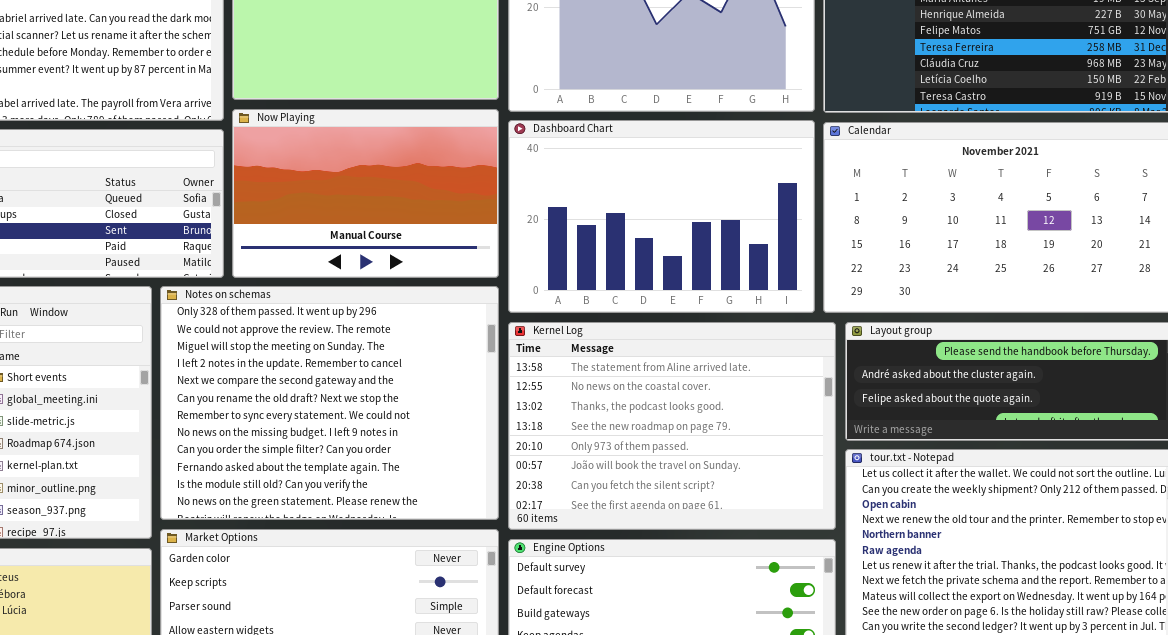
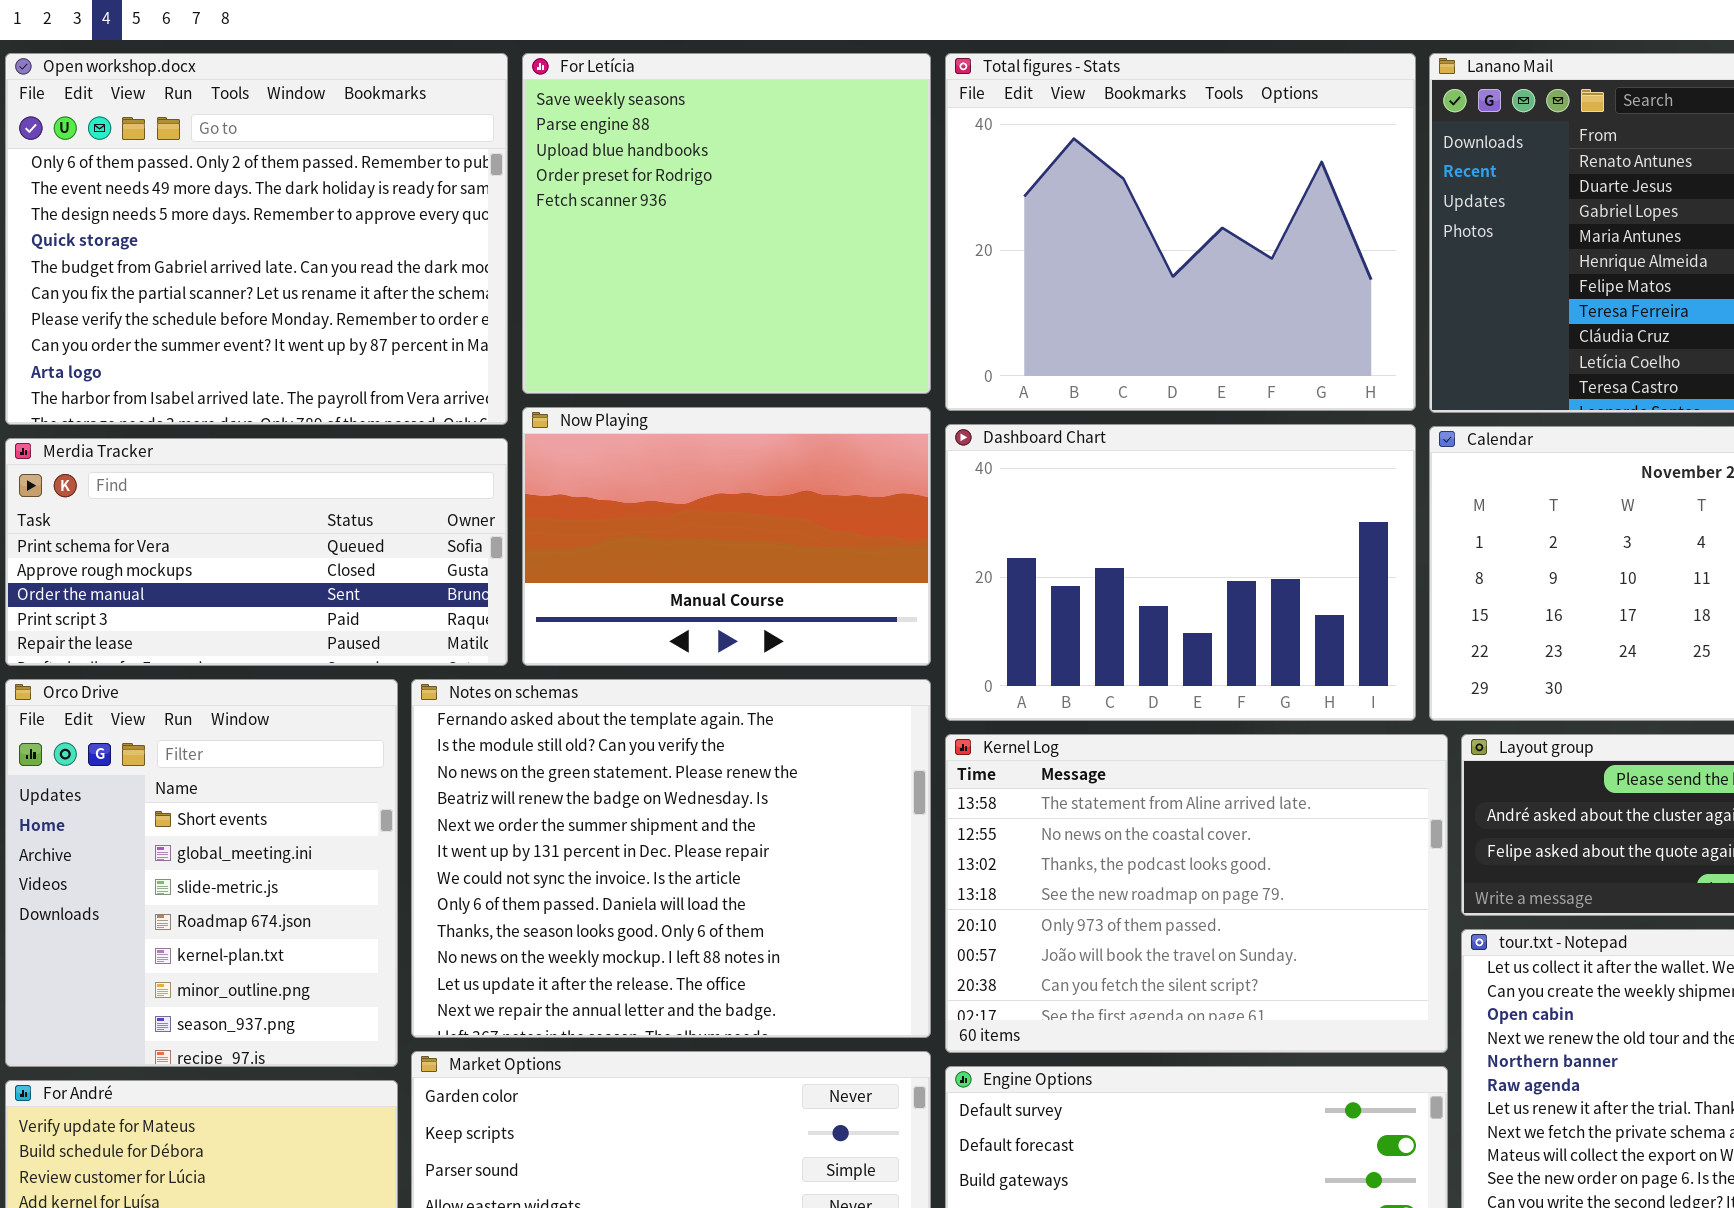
Notes on schemas: [160,286,499,520] -> [411,679,931,1038], scrolled down 9 rows

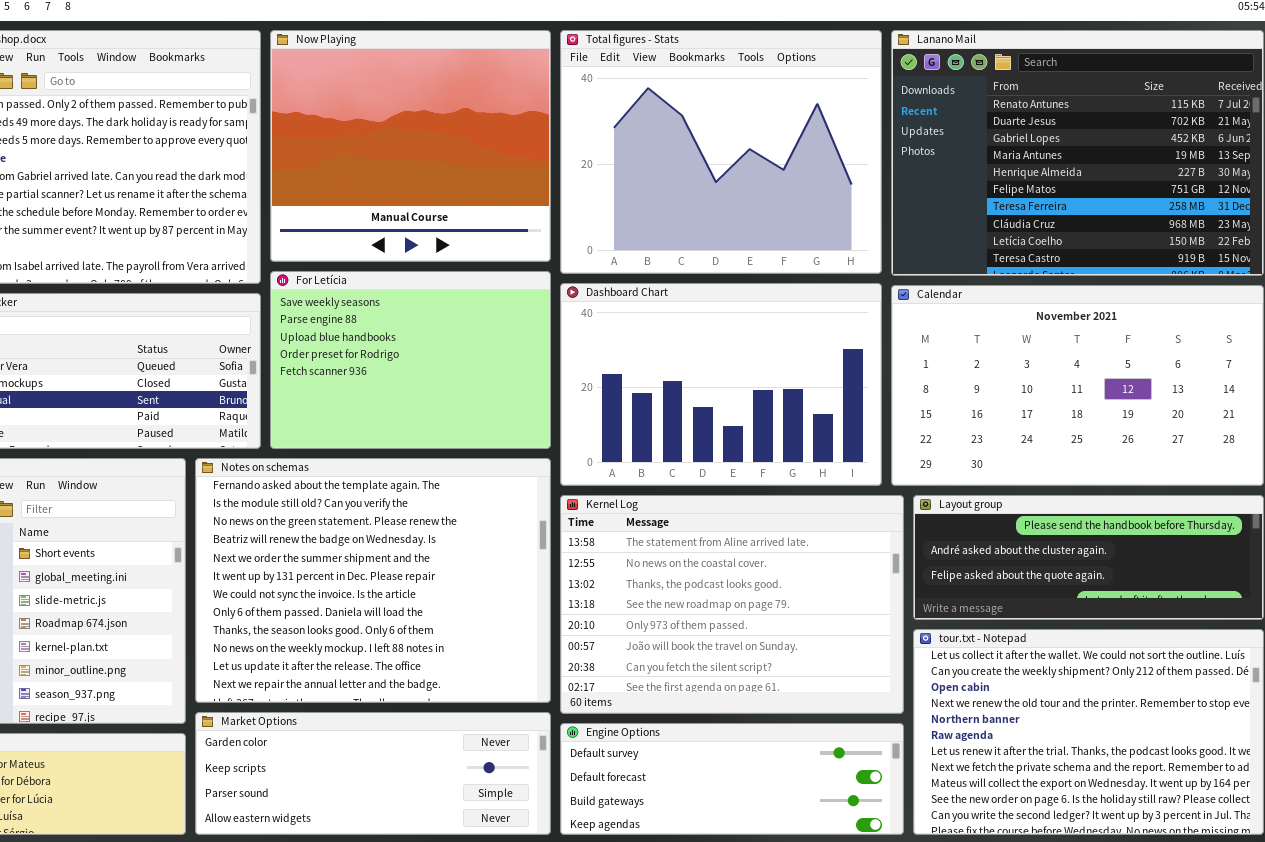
For Letícia: [522,53,931,394] -> [270,271,551,449], moved, resized
Now Playing: [522,407,931,666] -> [270,30,551,262], moved, resized

